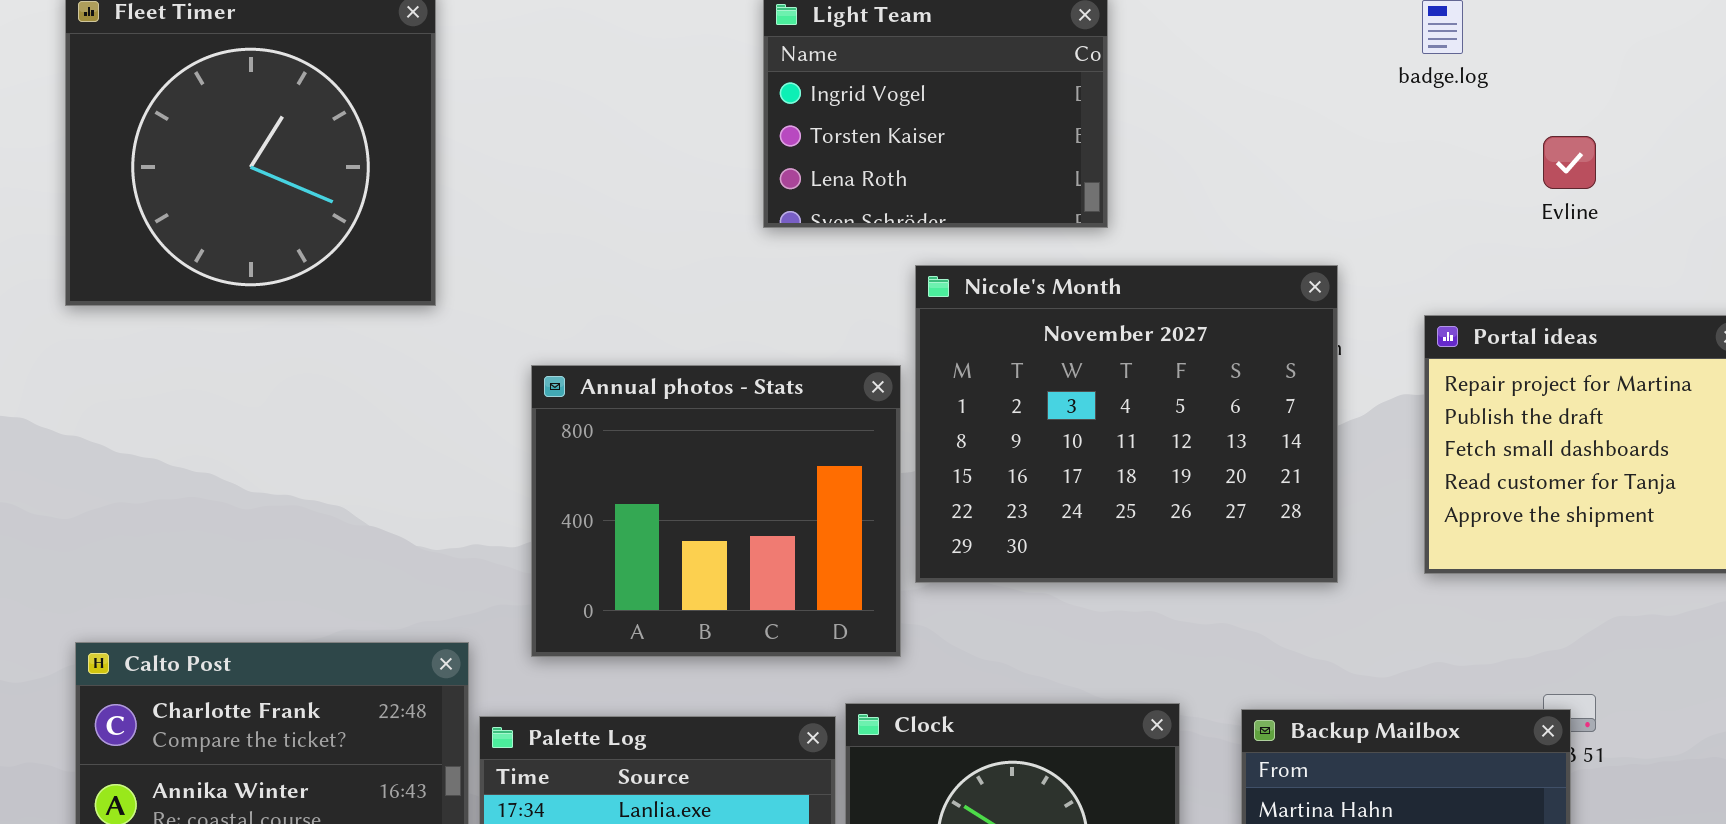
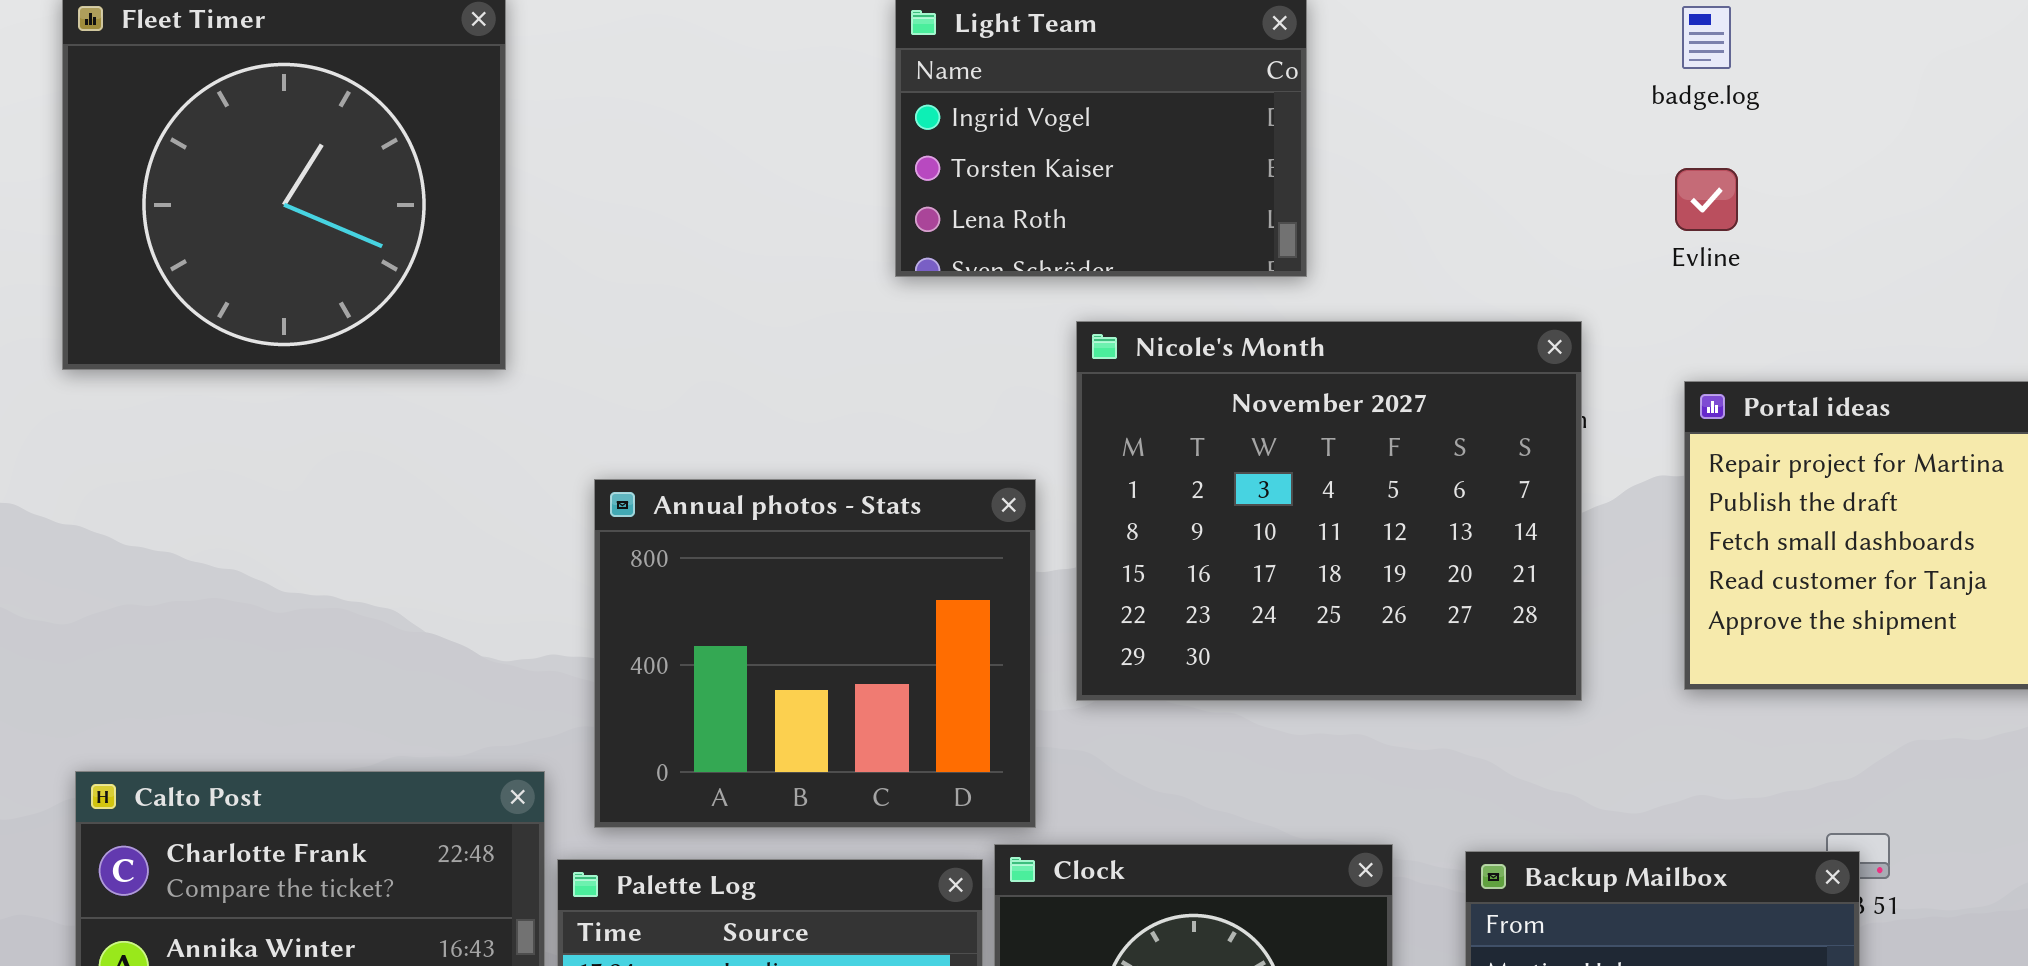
Evline: [1543,136,1596,189] -> [1675,168,1738,231], moved
Annual photos - Stats: [531,365,901,657] -> [594,479,1036,828], moved

